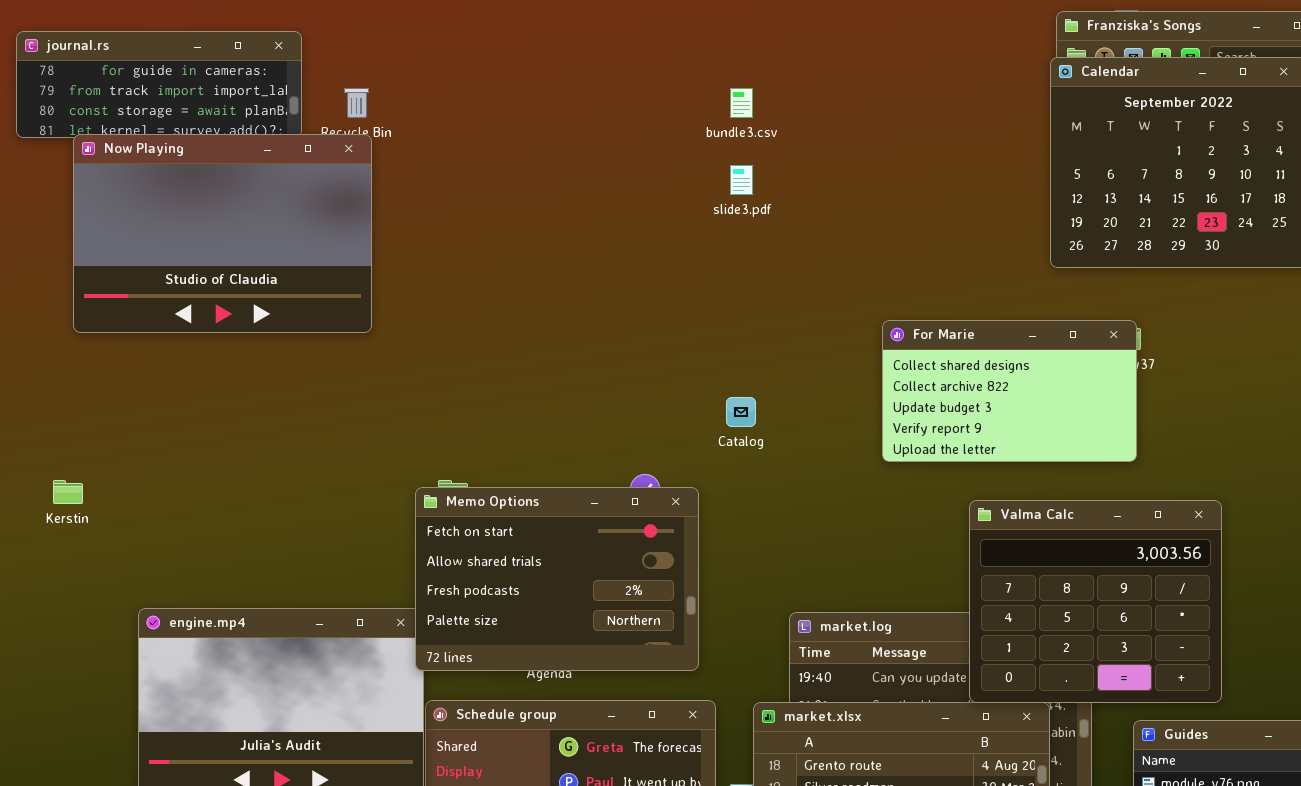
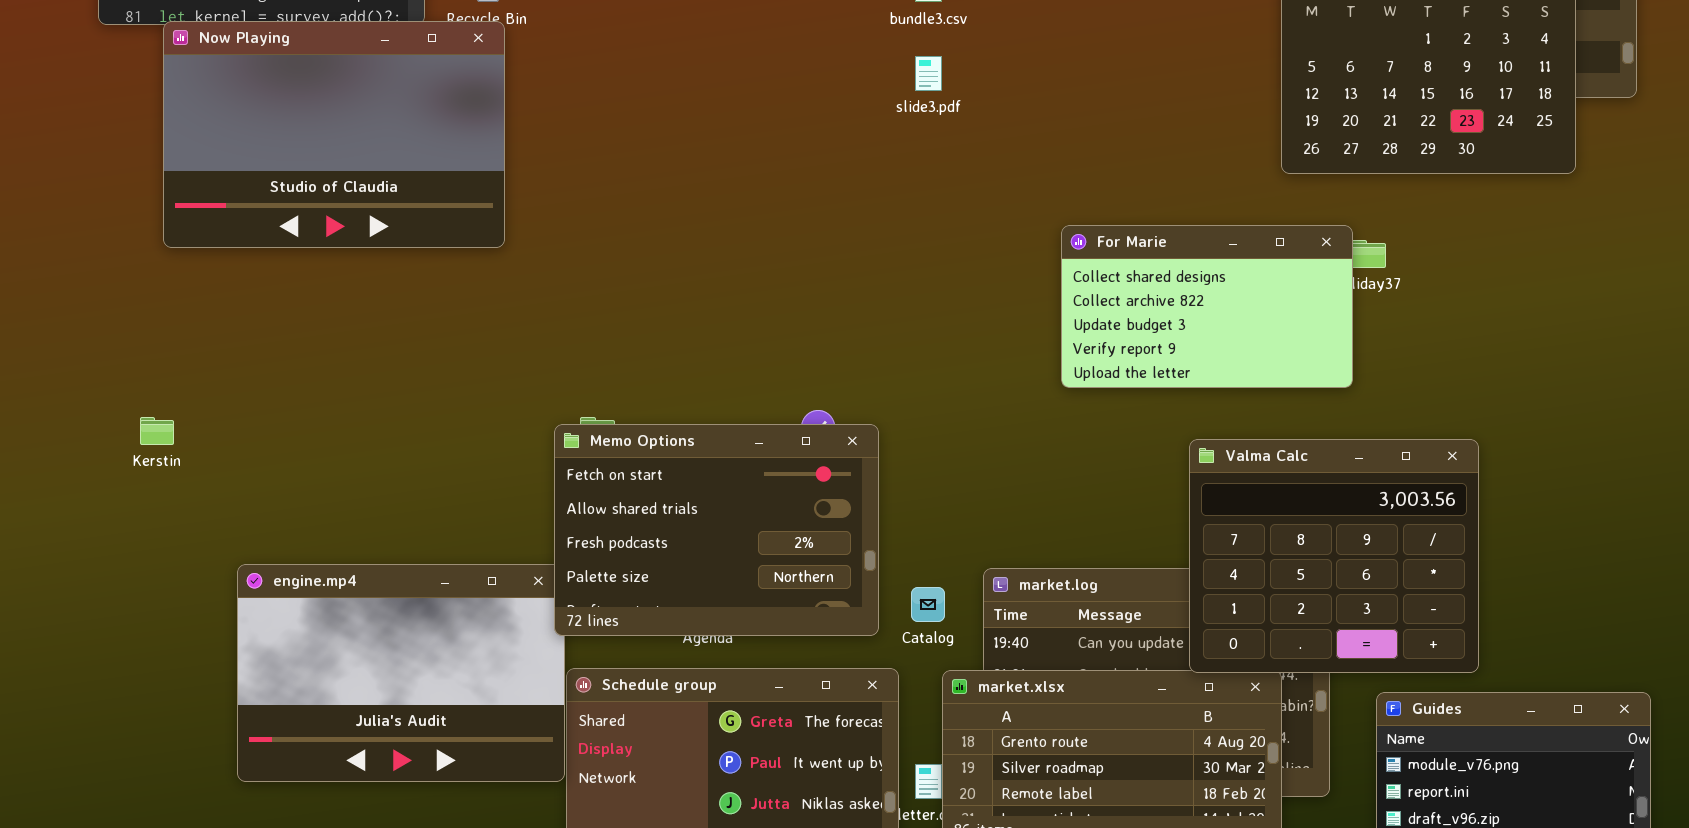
For Marie: [882,320,1137,462] -> [1061,225,1353,388], moved
Catalog: [726,397,756,427] -> [911,587,945,622], moved

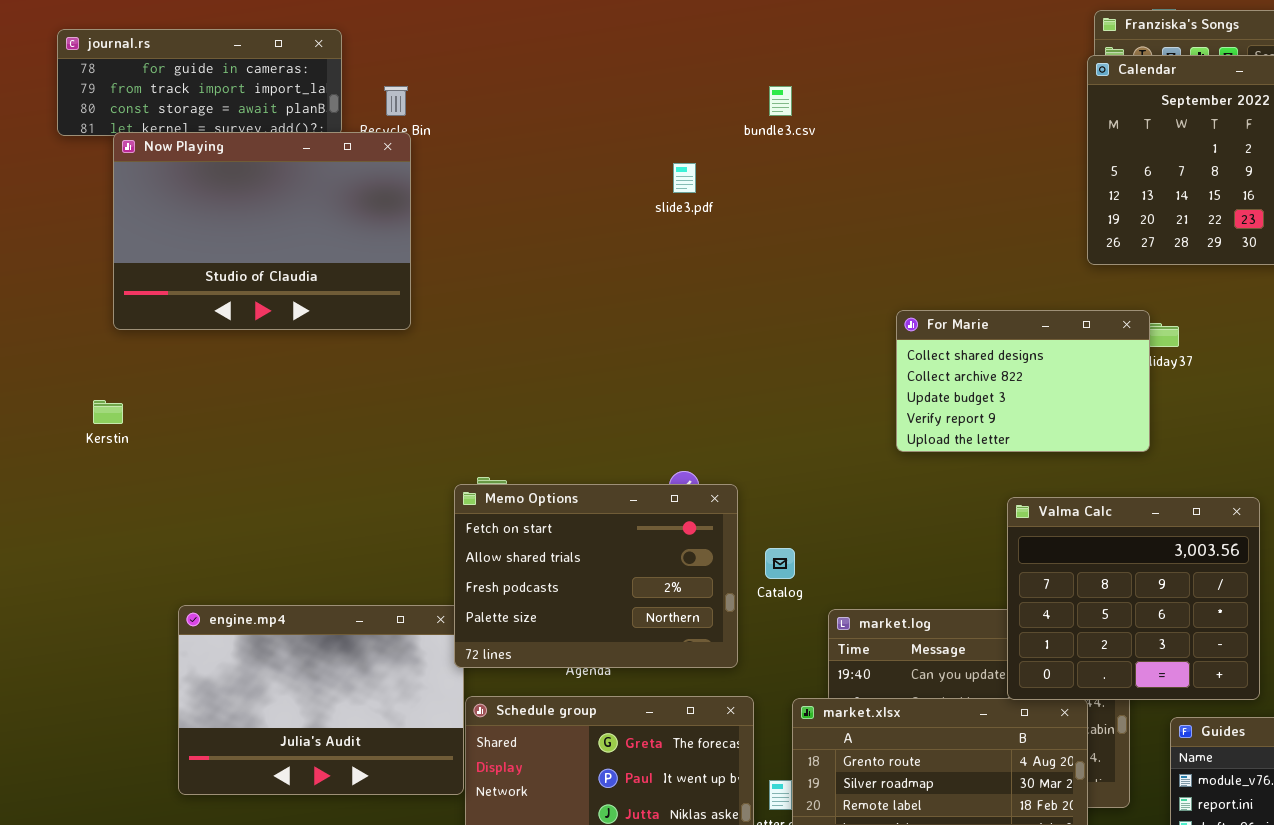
slide3.pdf: [915,56,942,91] -> [673,163,696,193], moved
Kerstin: [140,417,174,445] -> [93,400,123,424], moved
Catalog: [911,587,945,622] -> [765,548,795,579], moved

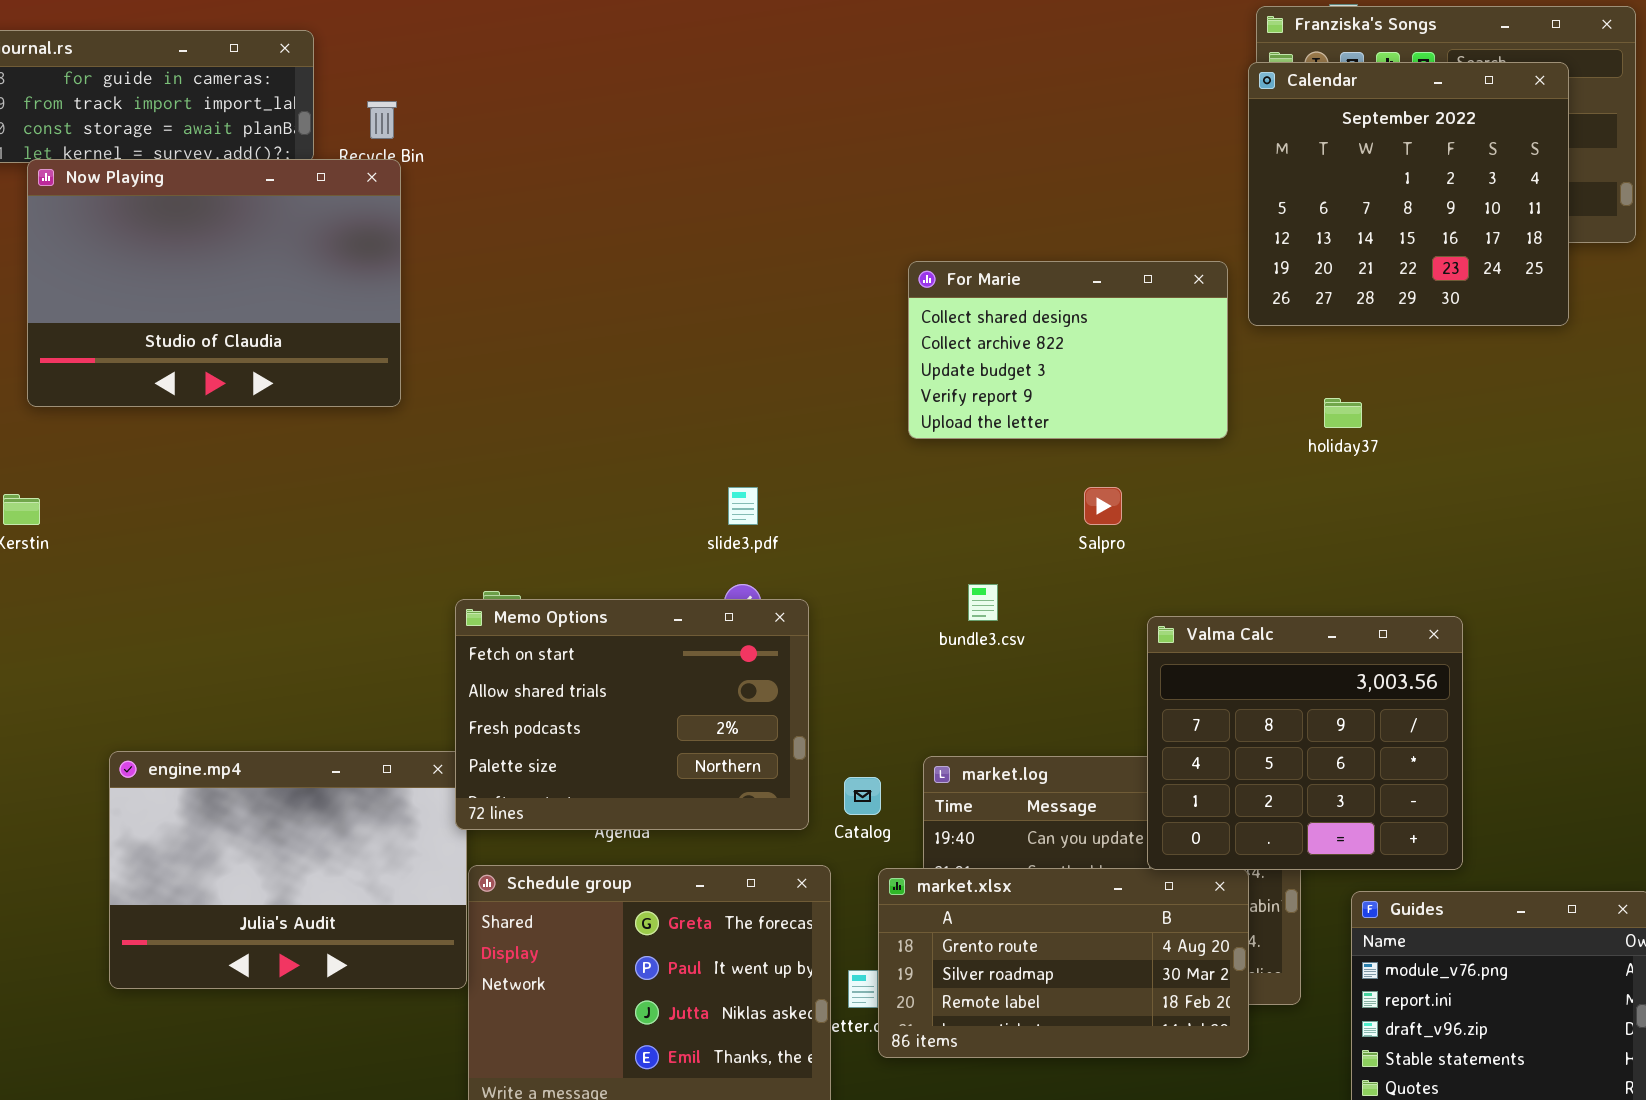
bundle3.csv: [769,86,792,116] -> [968,584,998,621], moved
slide3.pdf: [673,163,696,193] -> [728,487,758,525], moved
For Marie: [896,310,1150,452] -> [908,261,1228,439], moved
Catalog: [765,548,795,579] -> [844,777,881,815], moved

